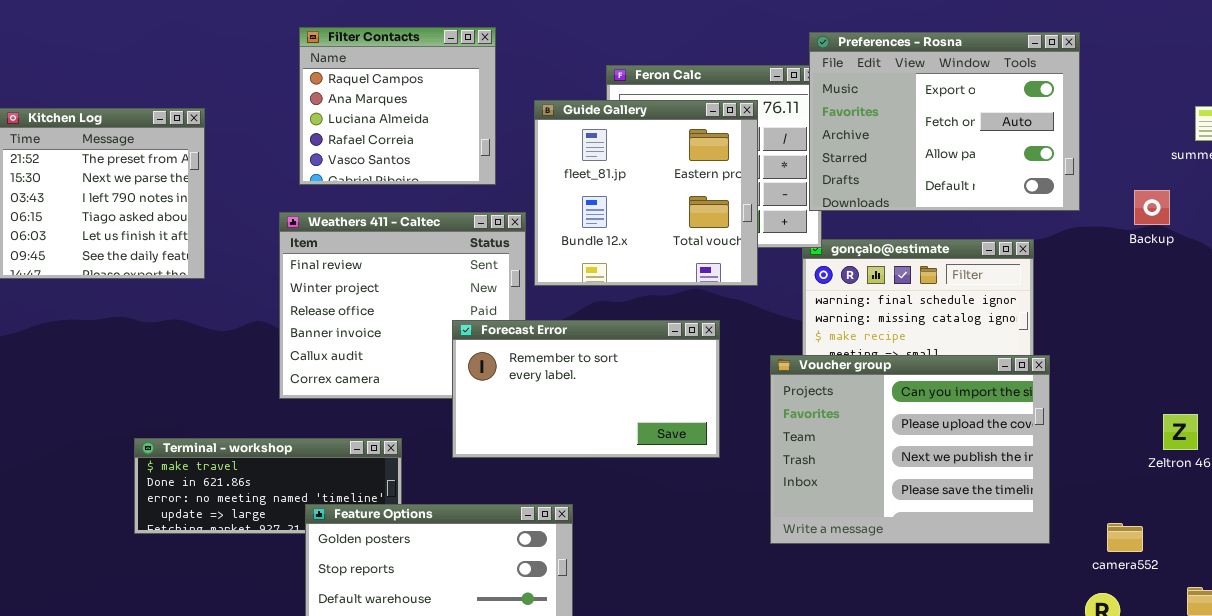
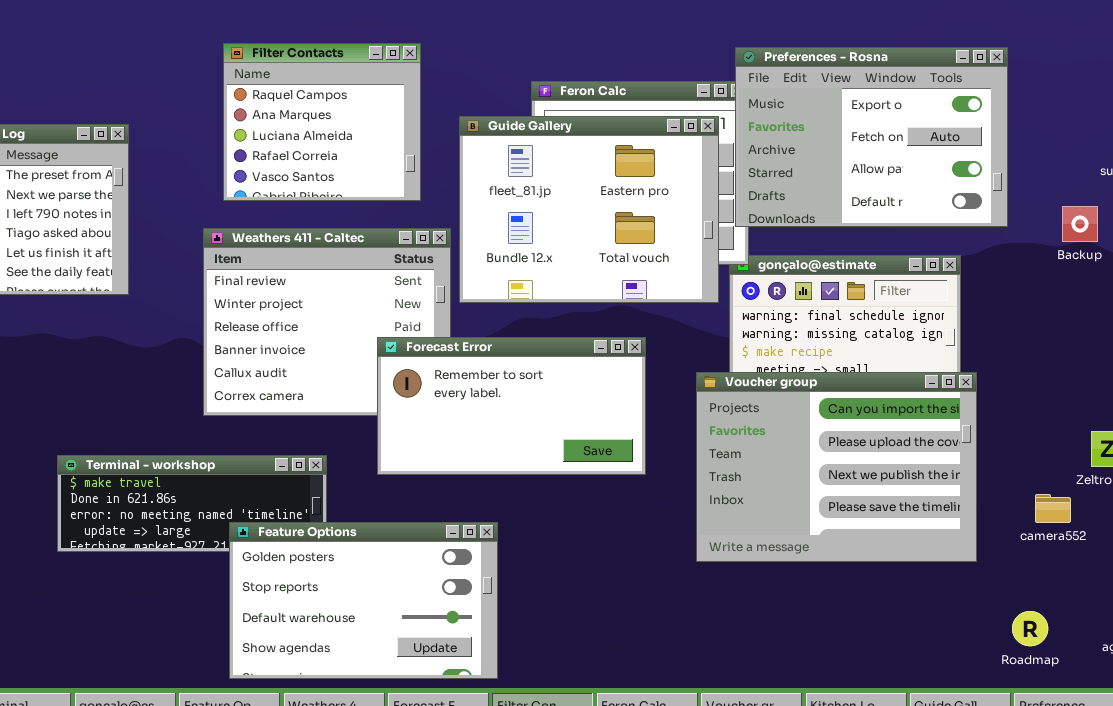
Guide Gallery: [534,100,758,286] -> [459,116,719,303], resized
camera552: [1107,523,1143,552] -> [1035,494,1071,523], moved

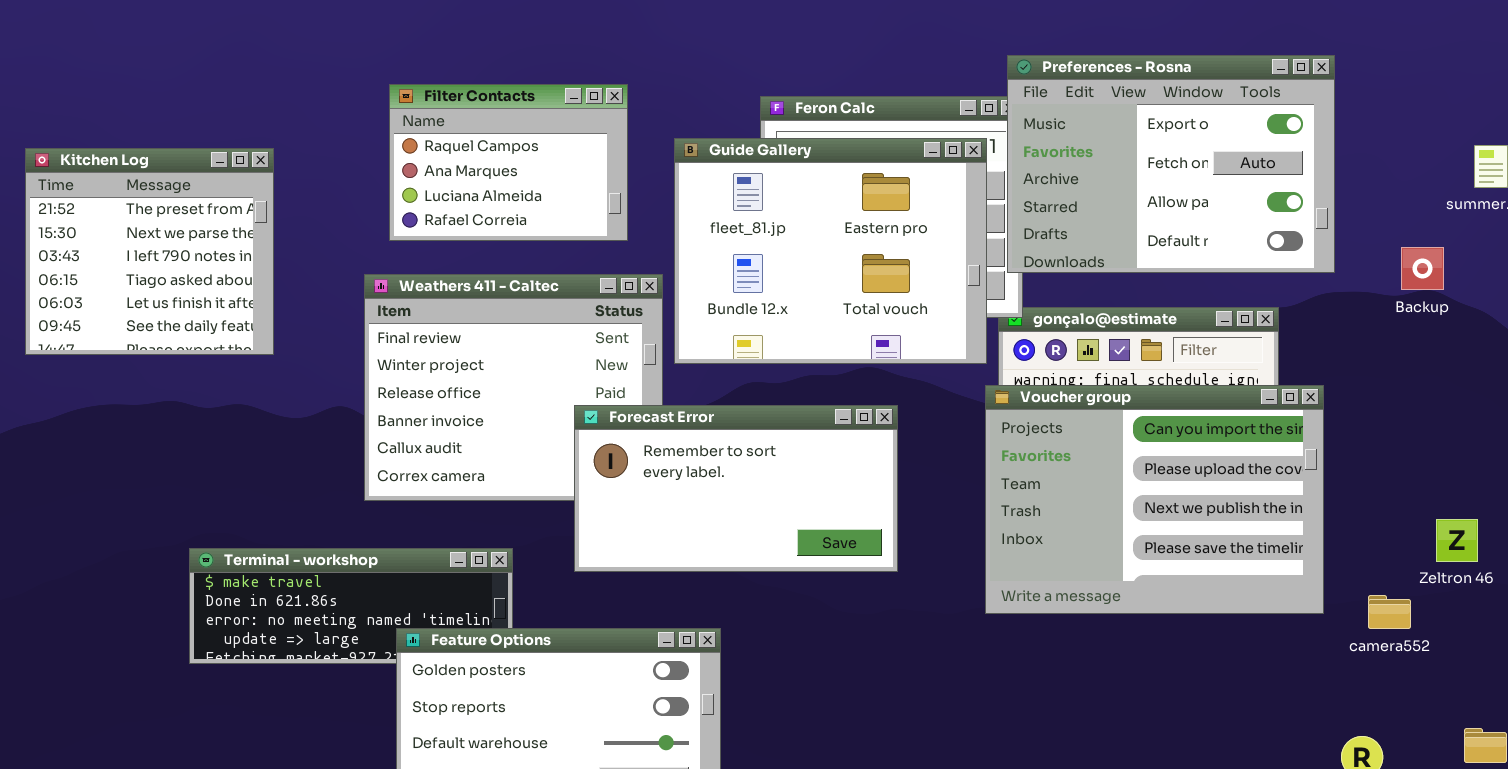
Filter Contacts: [223,43,421,201] -> [389,84,628,241], resized
Voucher group: [696,372,977,562] -> [985,385,1324,614], moved

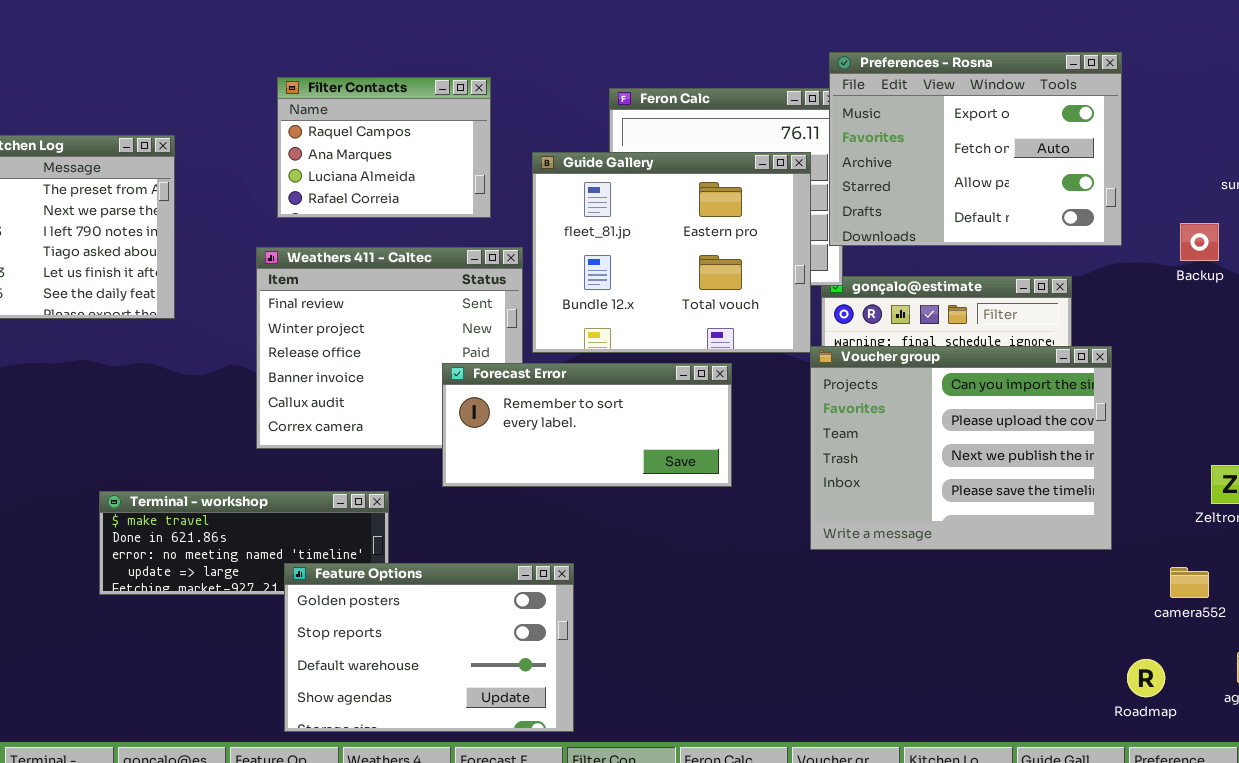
Guide Gallery: [674,138,987,364] -> [532,152,811,353], moved
Forecast Error: [574,405,898,572] -> [442,363,732,487], resized
camera552: [1368,595,1411,629] -> [1170,567,1209,598], moved

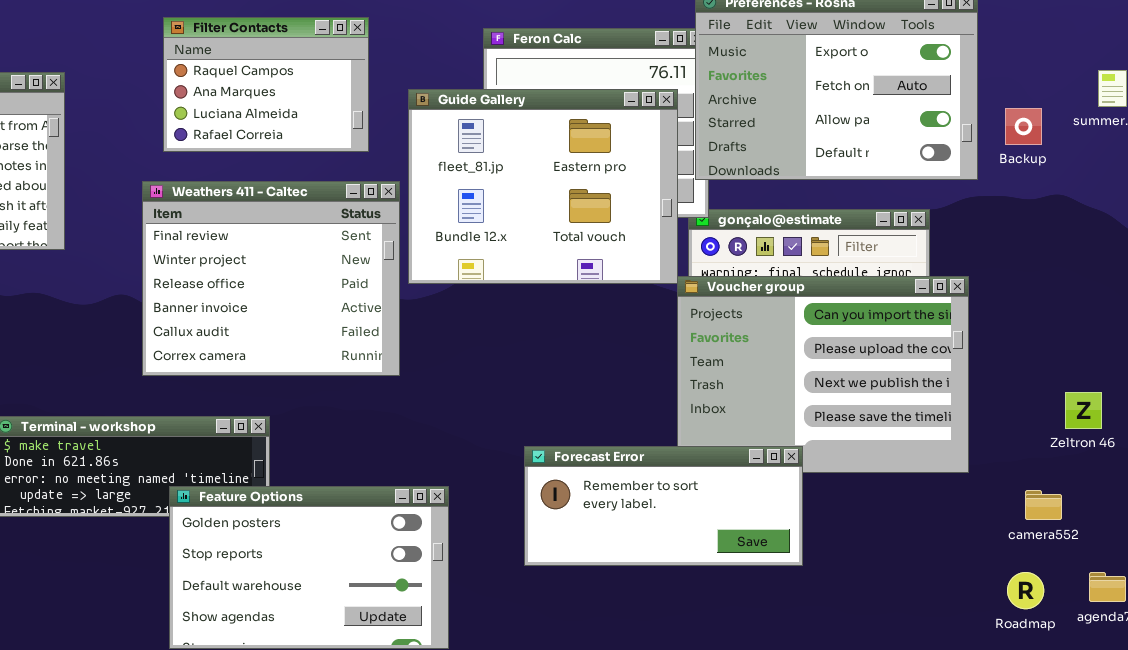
Backup: [1180,223,1219,261] -> [1005,108,1042,145], moved
Forecast Error: [442,363,732,487] -> [524,446,803,566], moved
Roadmap: [1127,659,1165,697] -> [1007,572,1044,609], moved

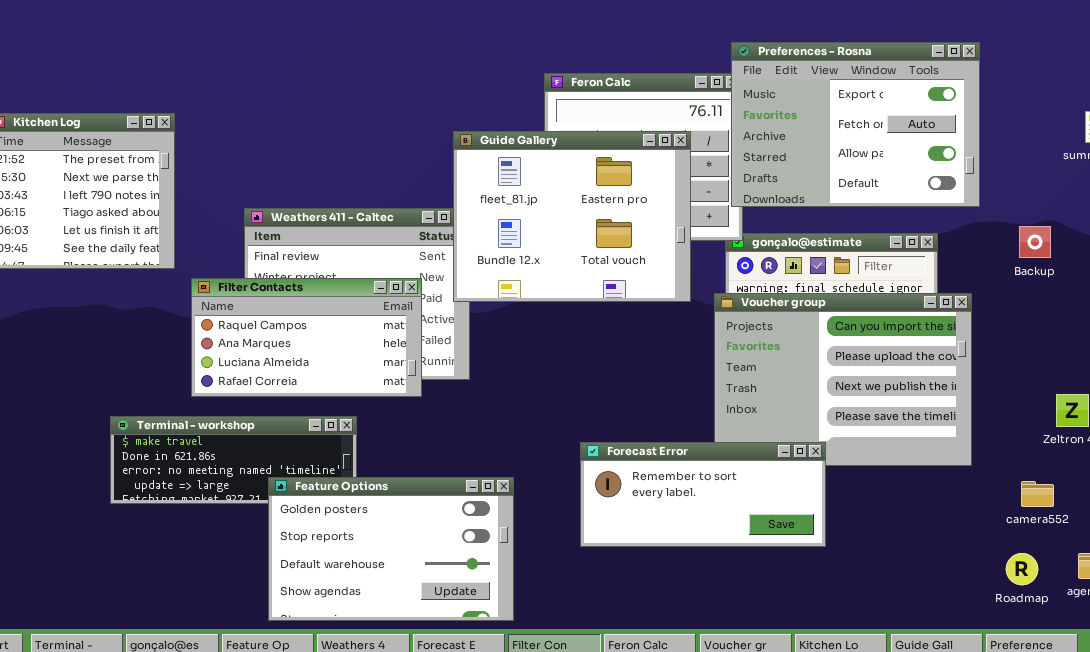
Filter Contacts: [163,17,369,152] -> [191,278,422,397], moved, resized
Guide Gallery: [408,89,678,284] -> [453,131,691,302], moved
Backup: [1005,108,1042,145] -> [1019,226,1051,258], moved

